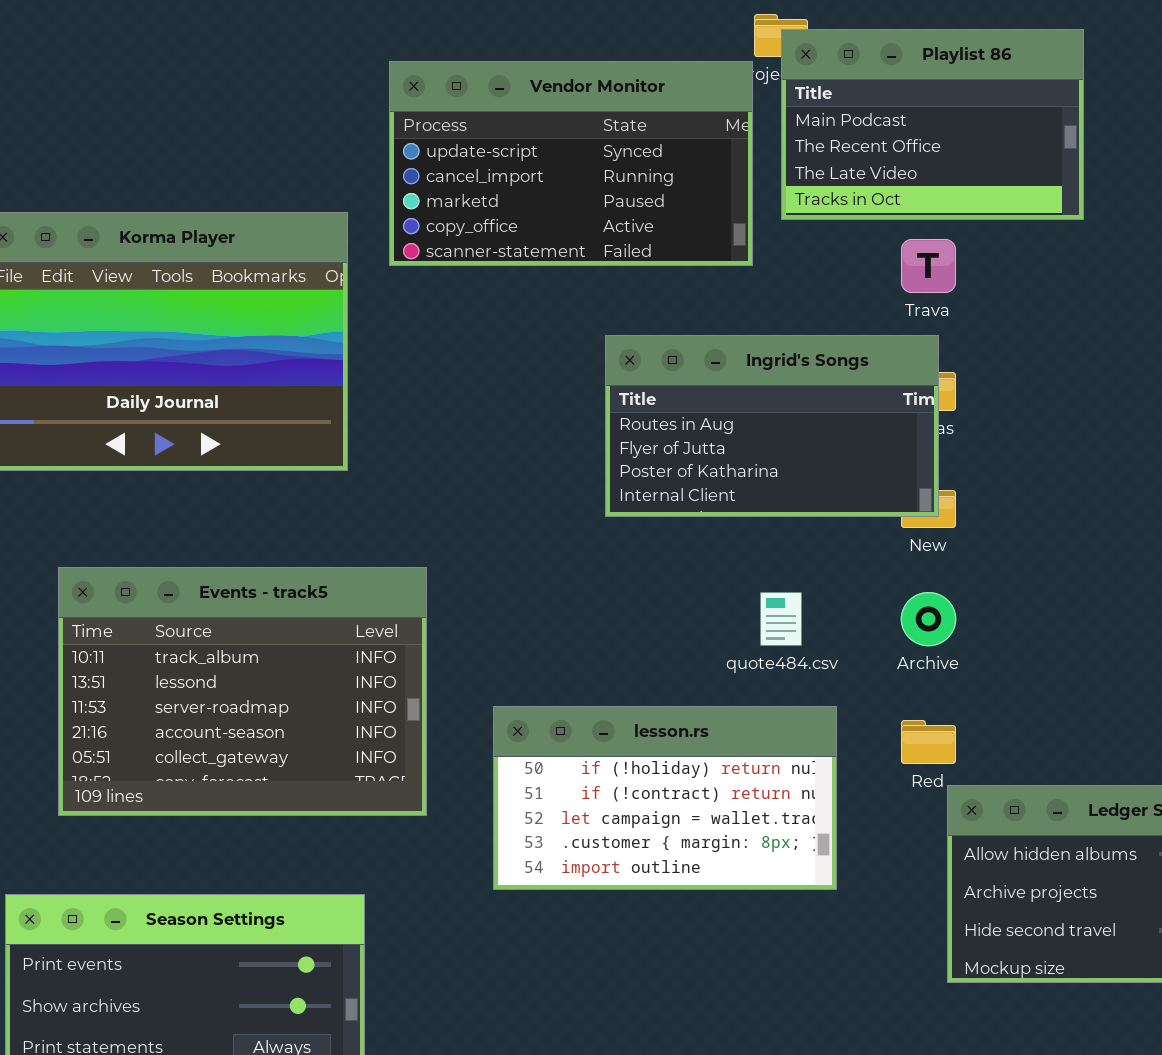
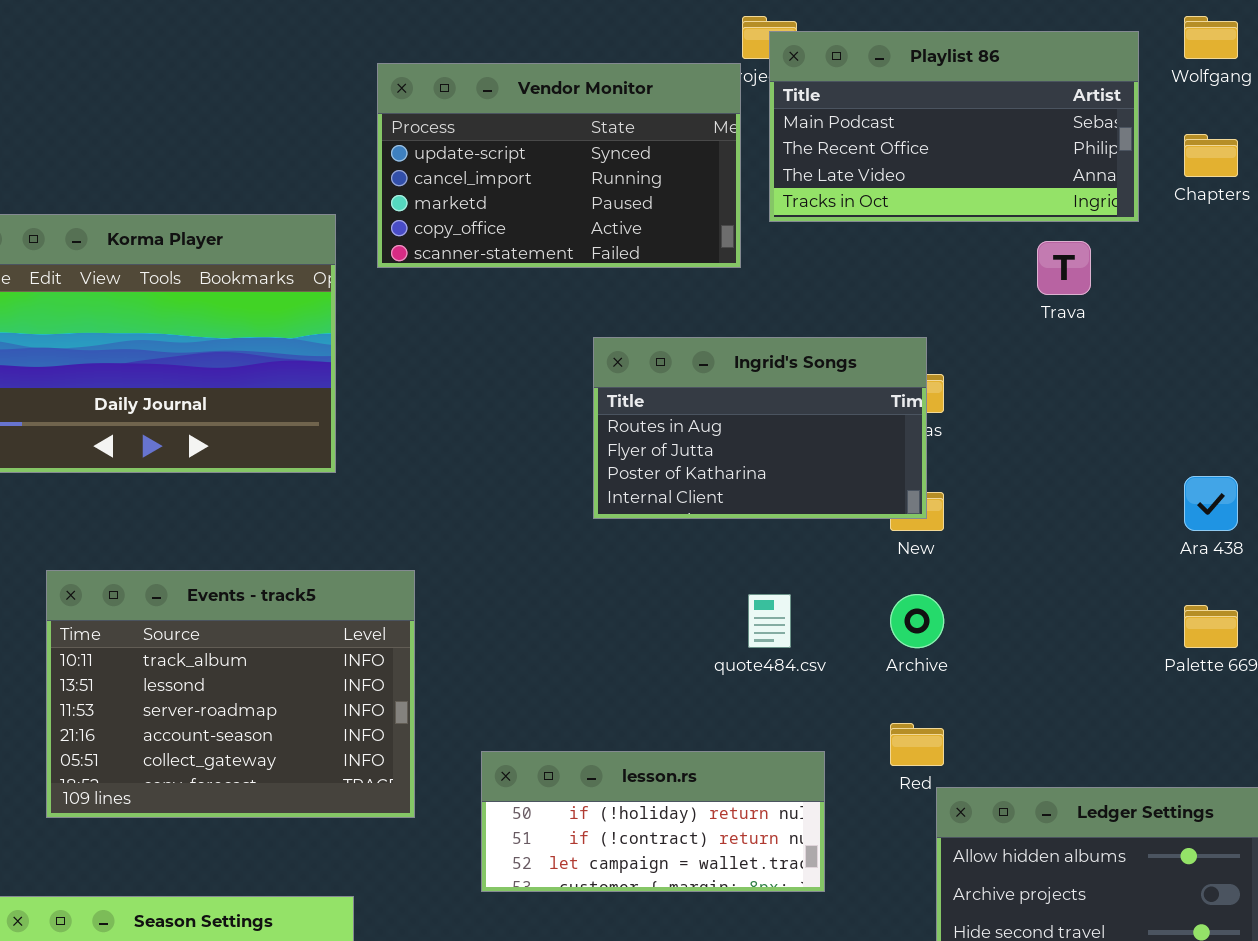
Playlist 86: [781,29,1084,220] -> [769,31,1139,222], resized
Trava: [901,239,956,293] -> [1037,241,1091,295], moved
lesson.rs: [493,706,837,890] -> [481,751,825,892], resized

